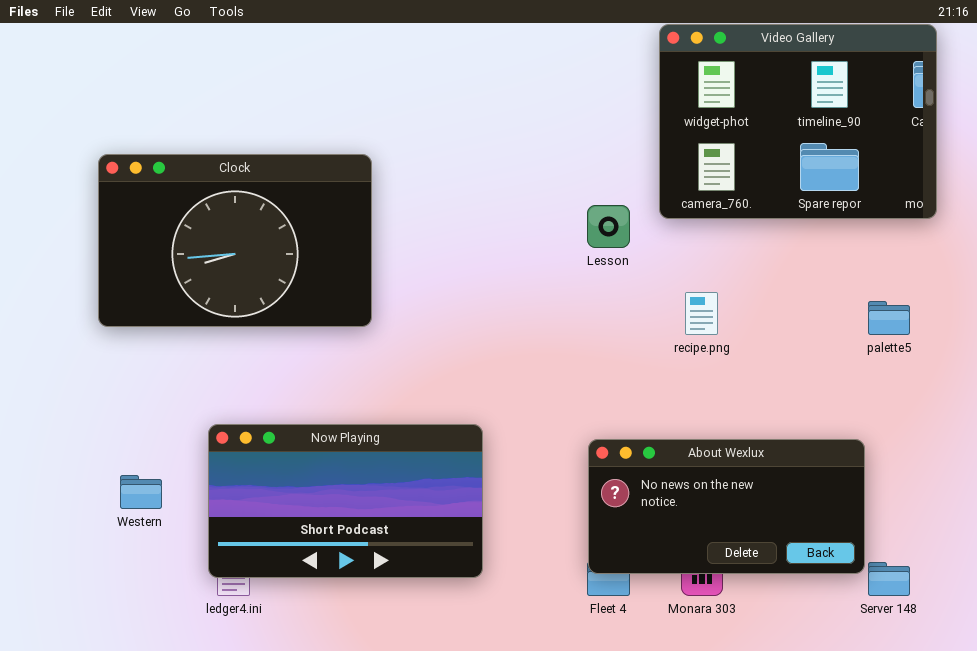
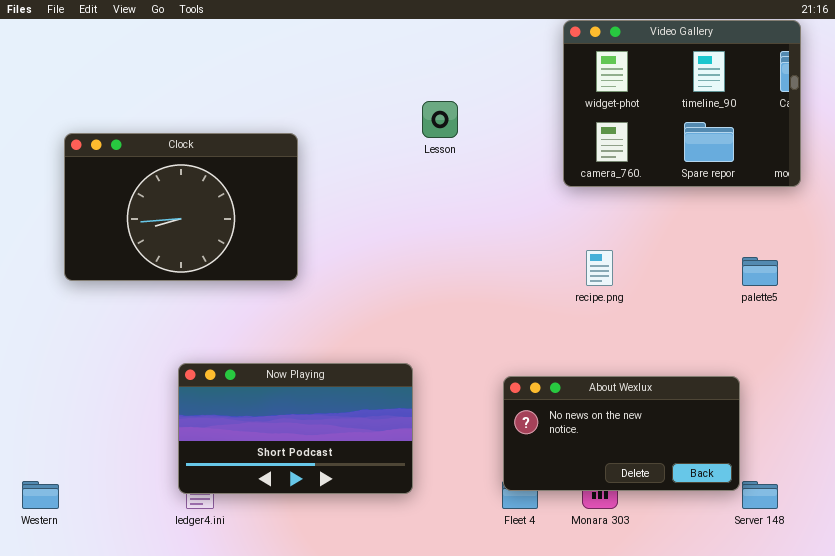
Clock: [98,154,372,327] -> [64,133,298,281], moved
Lesson: [587,205,630,248] -> [422,101,458,138], moved
Western: [120,475,162,509] -> [22,481,59,509], moved

